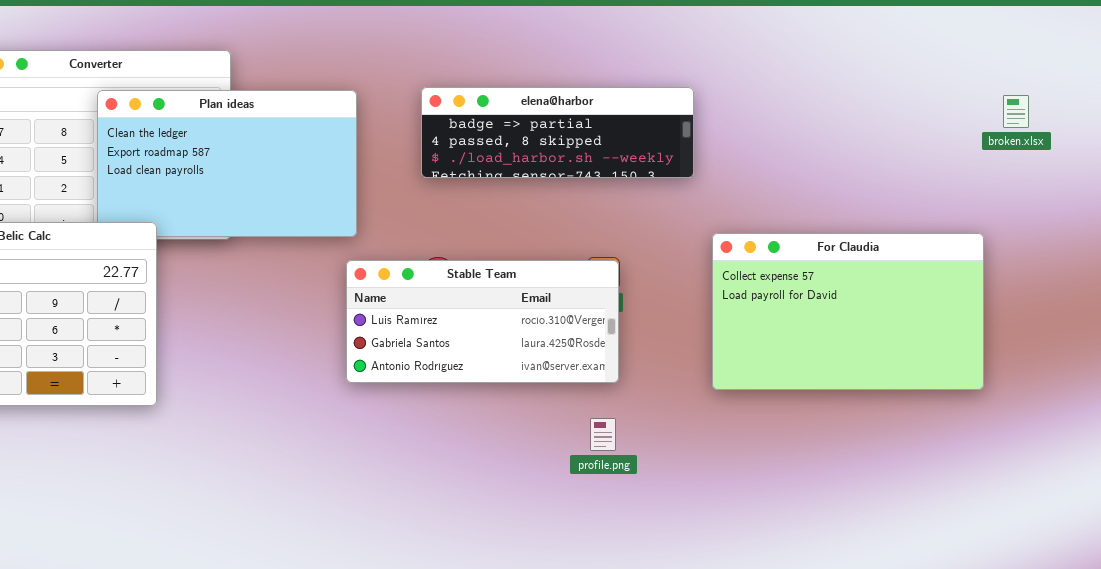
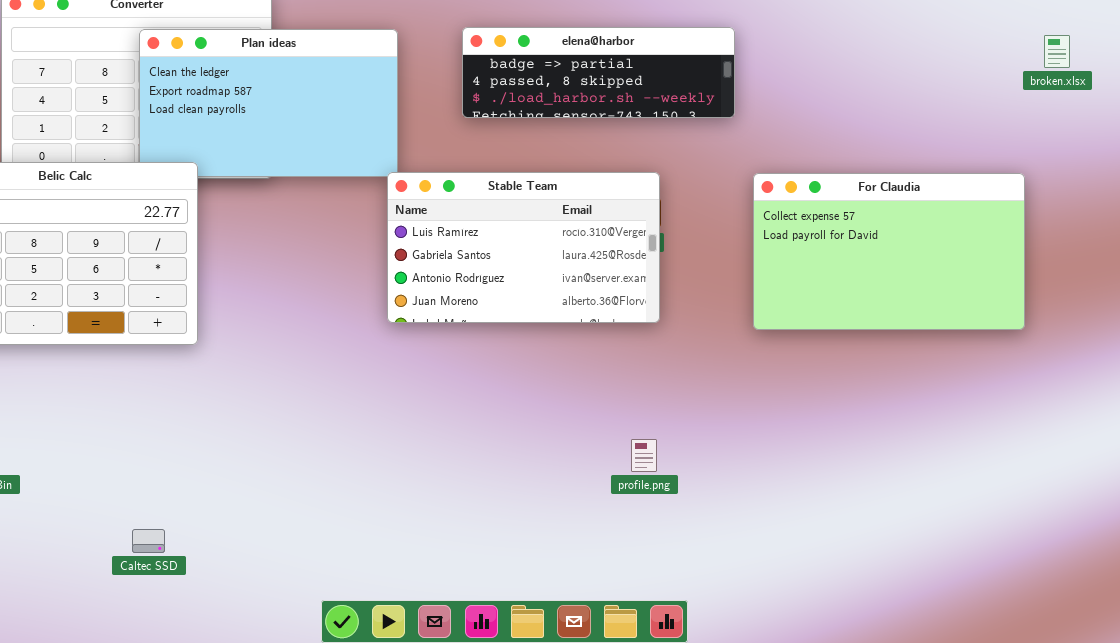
Stable Team: [346,260,619,383] -> [387,172,660,323], resized
profile.png: [590,418,616,451] -> [631,439,657,472], moved

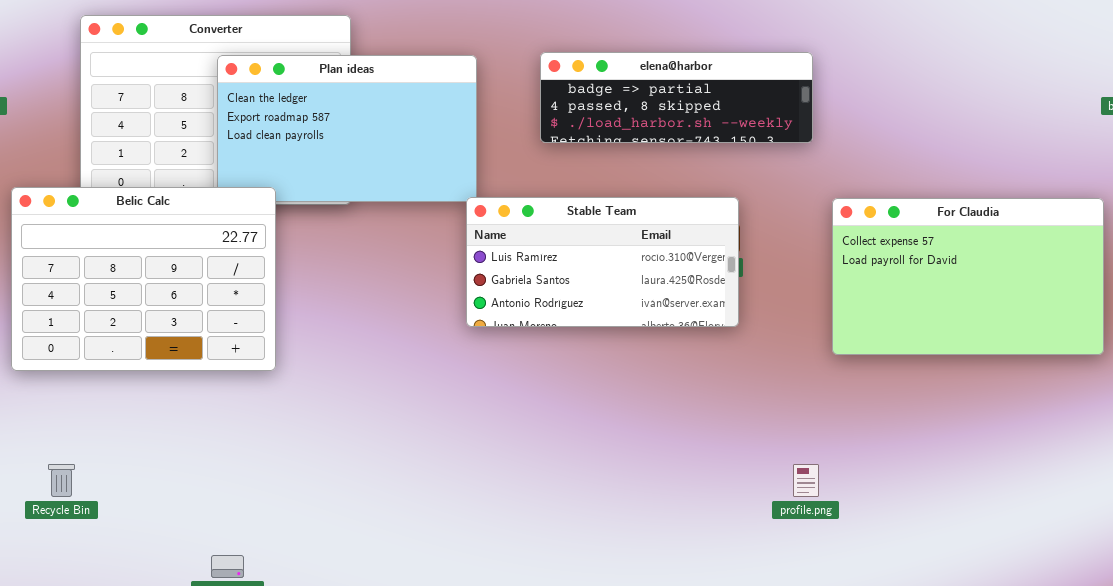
Stable Team: [387,172,660,323] -> [466,197,739,327], resized
profile.png: [631,439,657,472] -> [793,464,819,497], moved

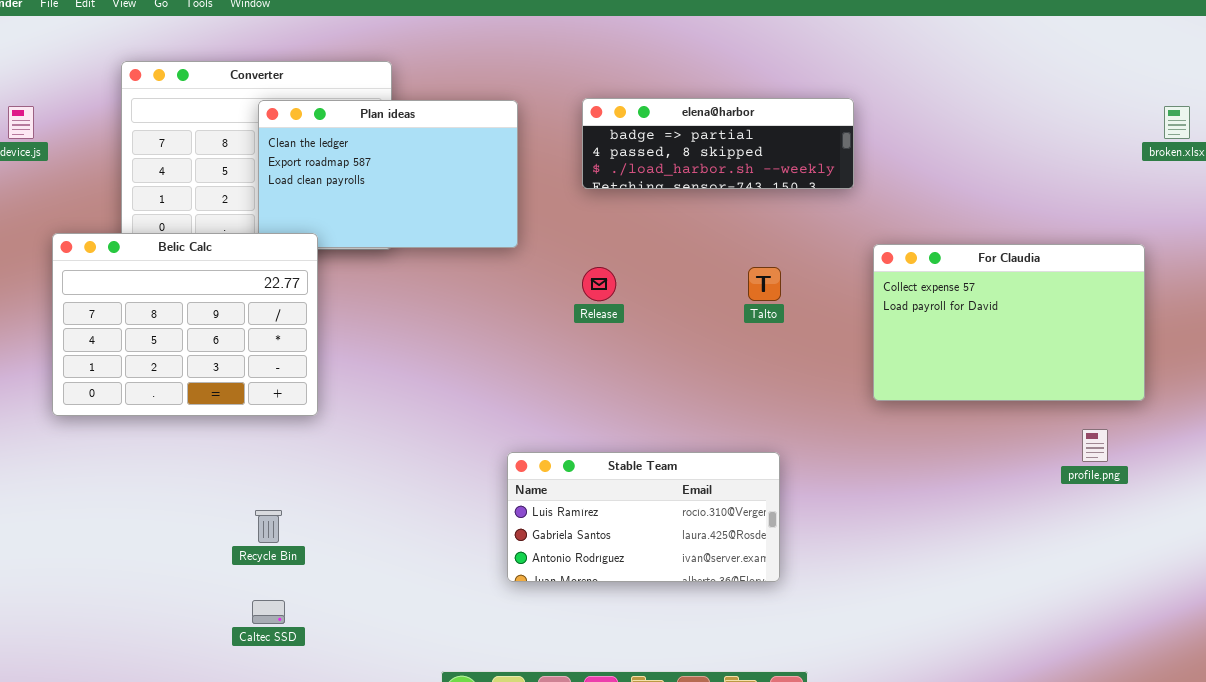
Stable Team: [466,197,739,327] -> [507,452,780,582], moved
Recycle Bin: [48,464,75,497] -> [255,510,282,543], moved
profile.png: [793,464,819,497] -> [1082,429,1108,462], moved

